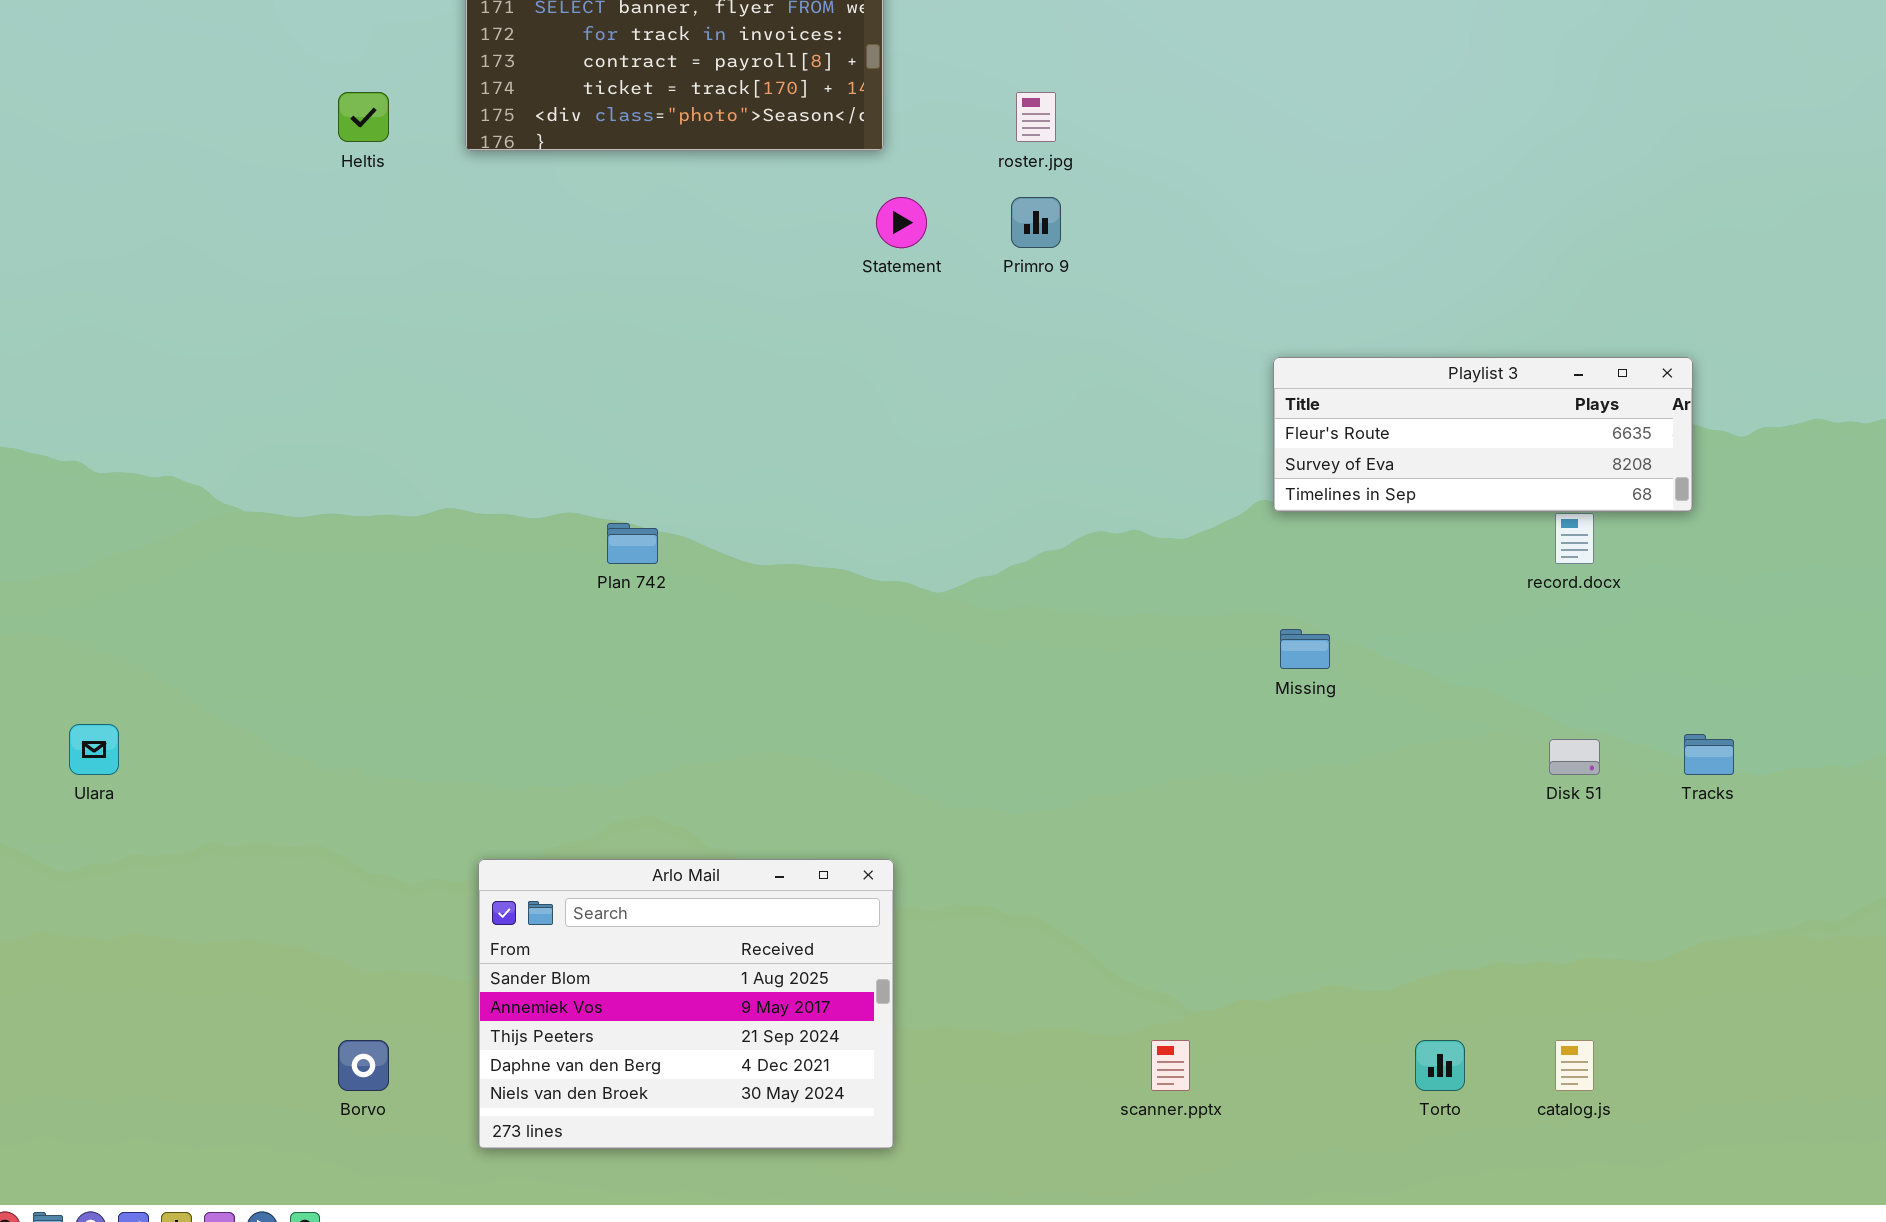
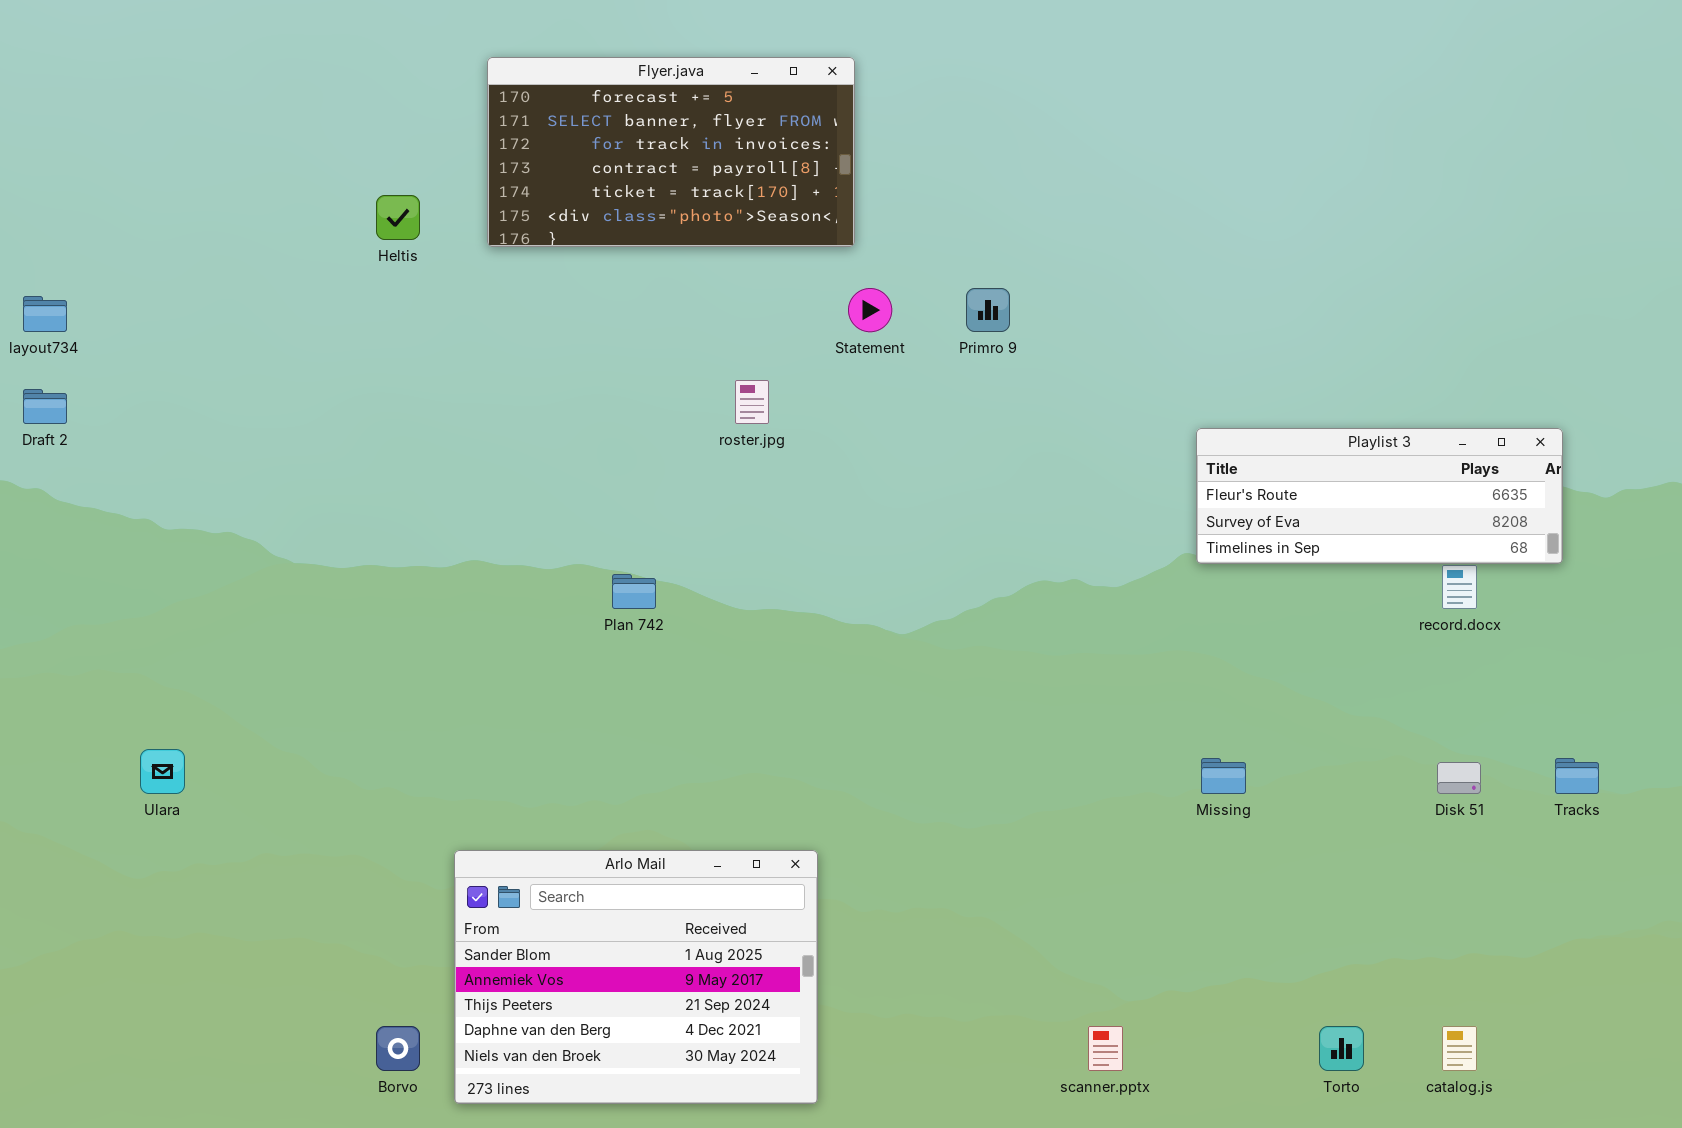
roster.jpg: [1016,92,1056,142] -> [735,380,769,424], moved
Missing: [1280,629,1330,669] -> [1201,758,1246,794], moved
Arlo Mail: [478,859,894,1149] -> [454,850,818,1104], moved

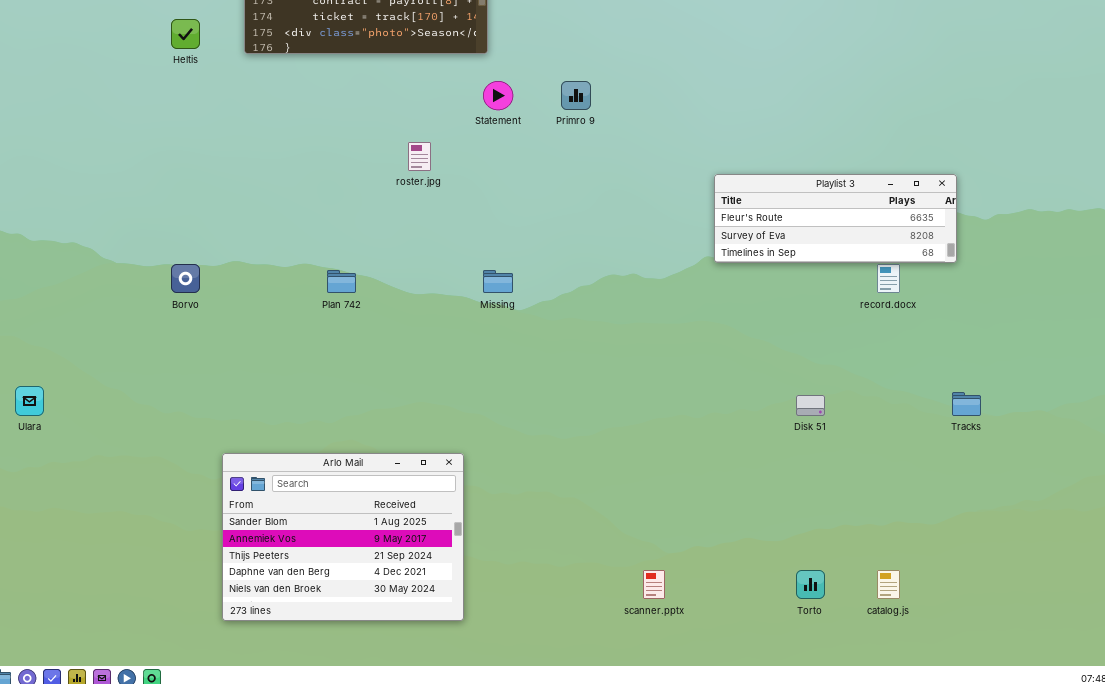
Missing: [1201,758,1246,794] -> [483,270,513,293], moved
Disk 51: [1437,762,1481,794] -> [796,395,825,416], moved
Borvo: [376,1026,420,1071] -> [171,264,200,293], moved

